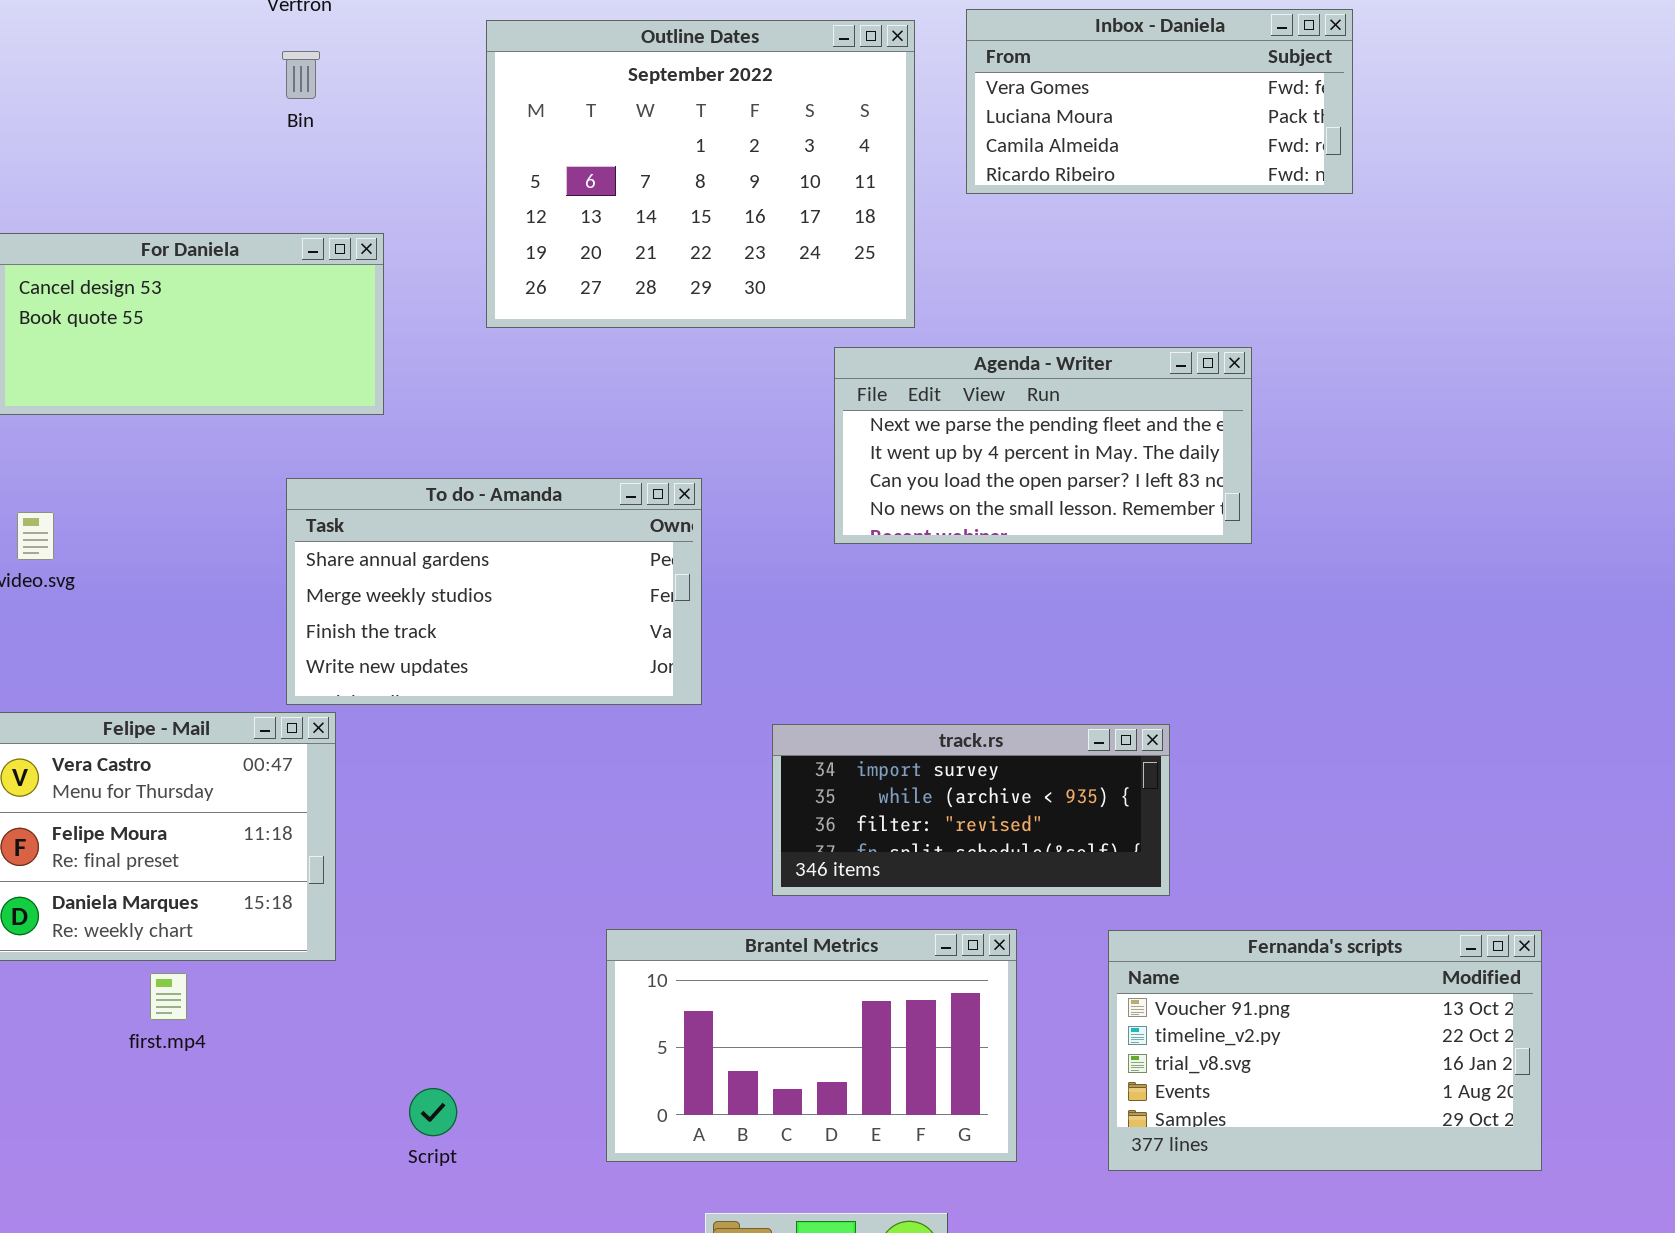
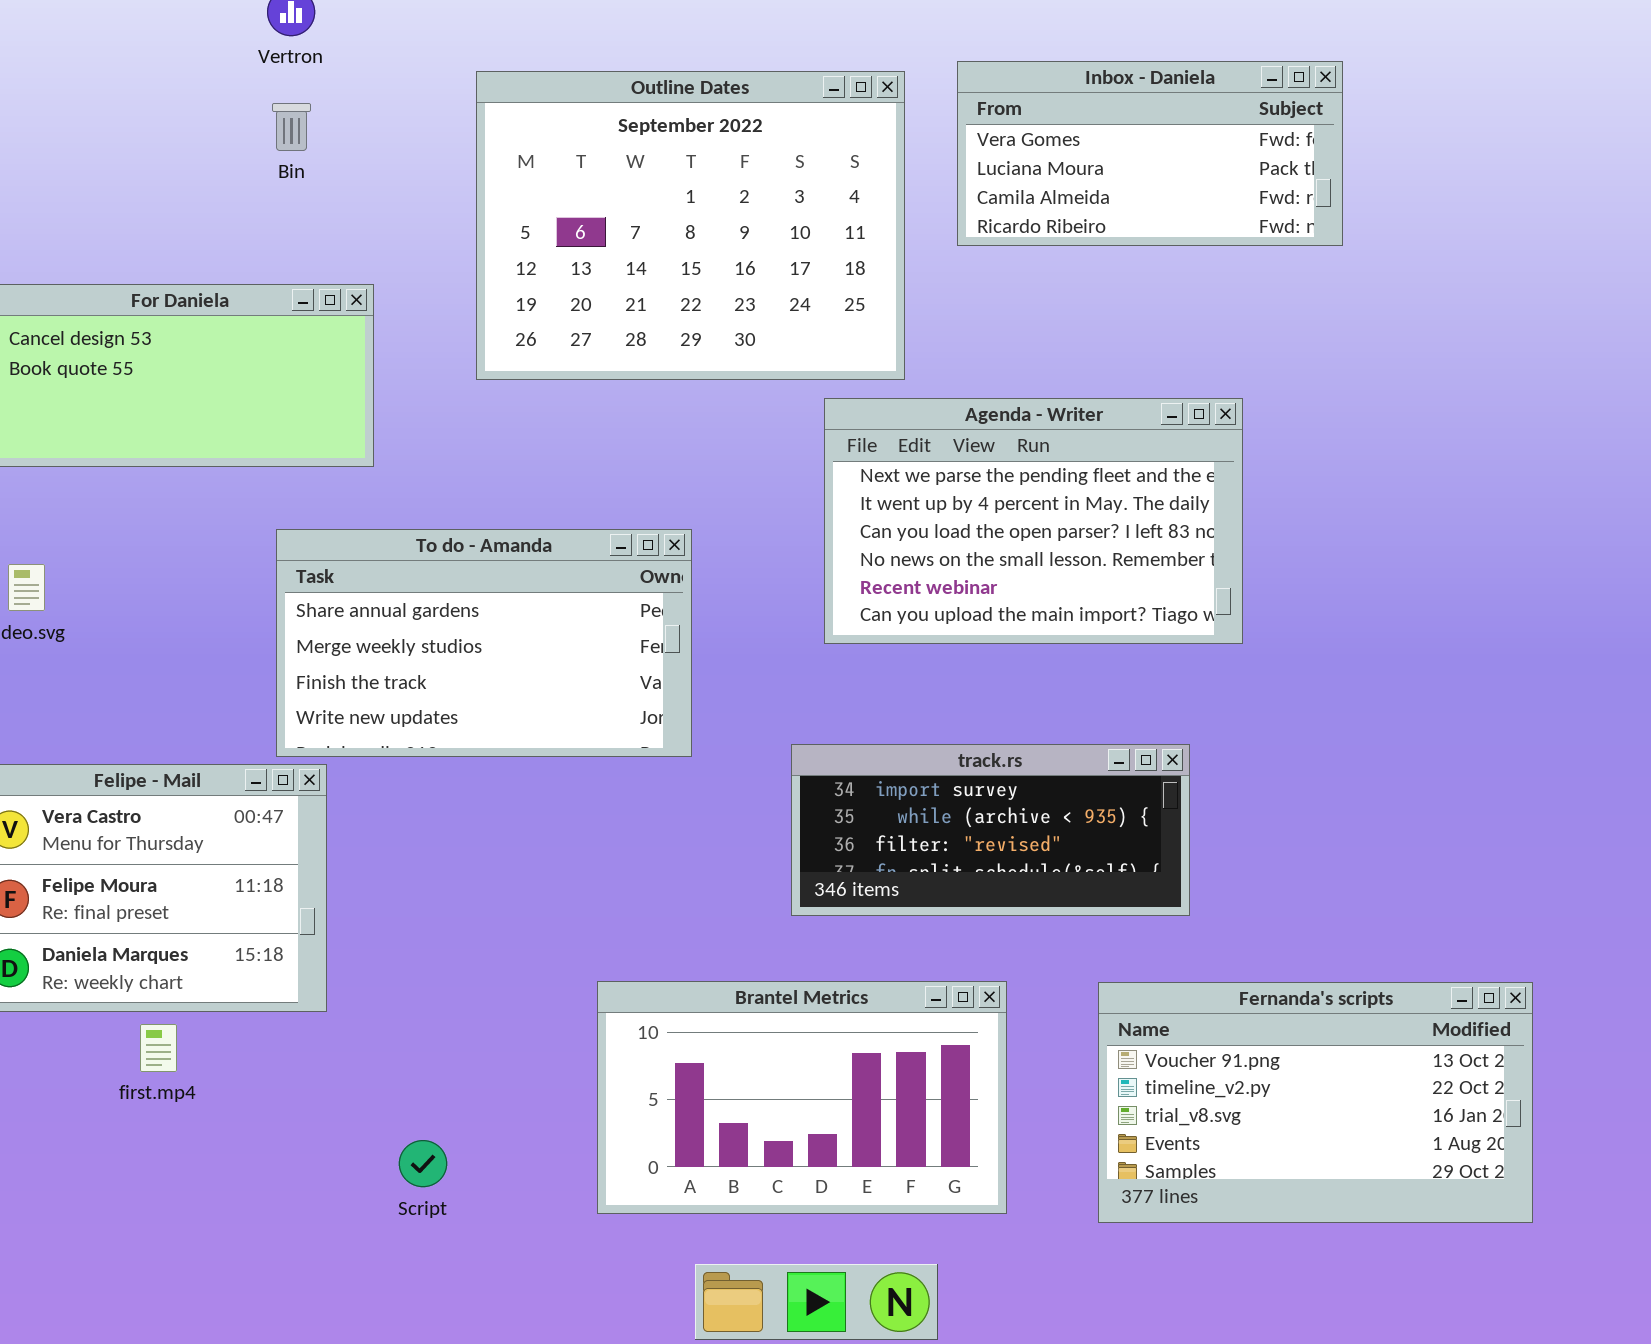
Agenda - Writer: [834,347,1252,544] -> [824,398,1243,644], resized
track.rs: [772,724,1170,896] -> [791,744,1190,916], moved

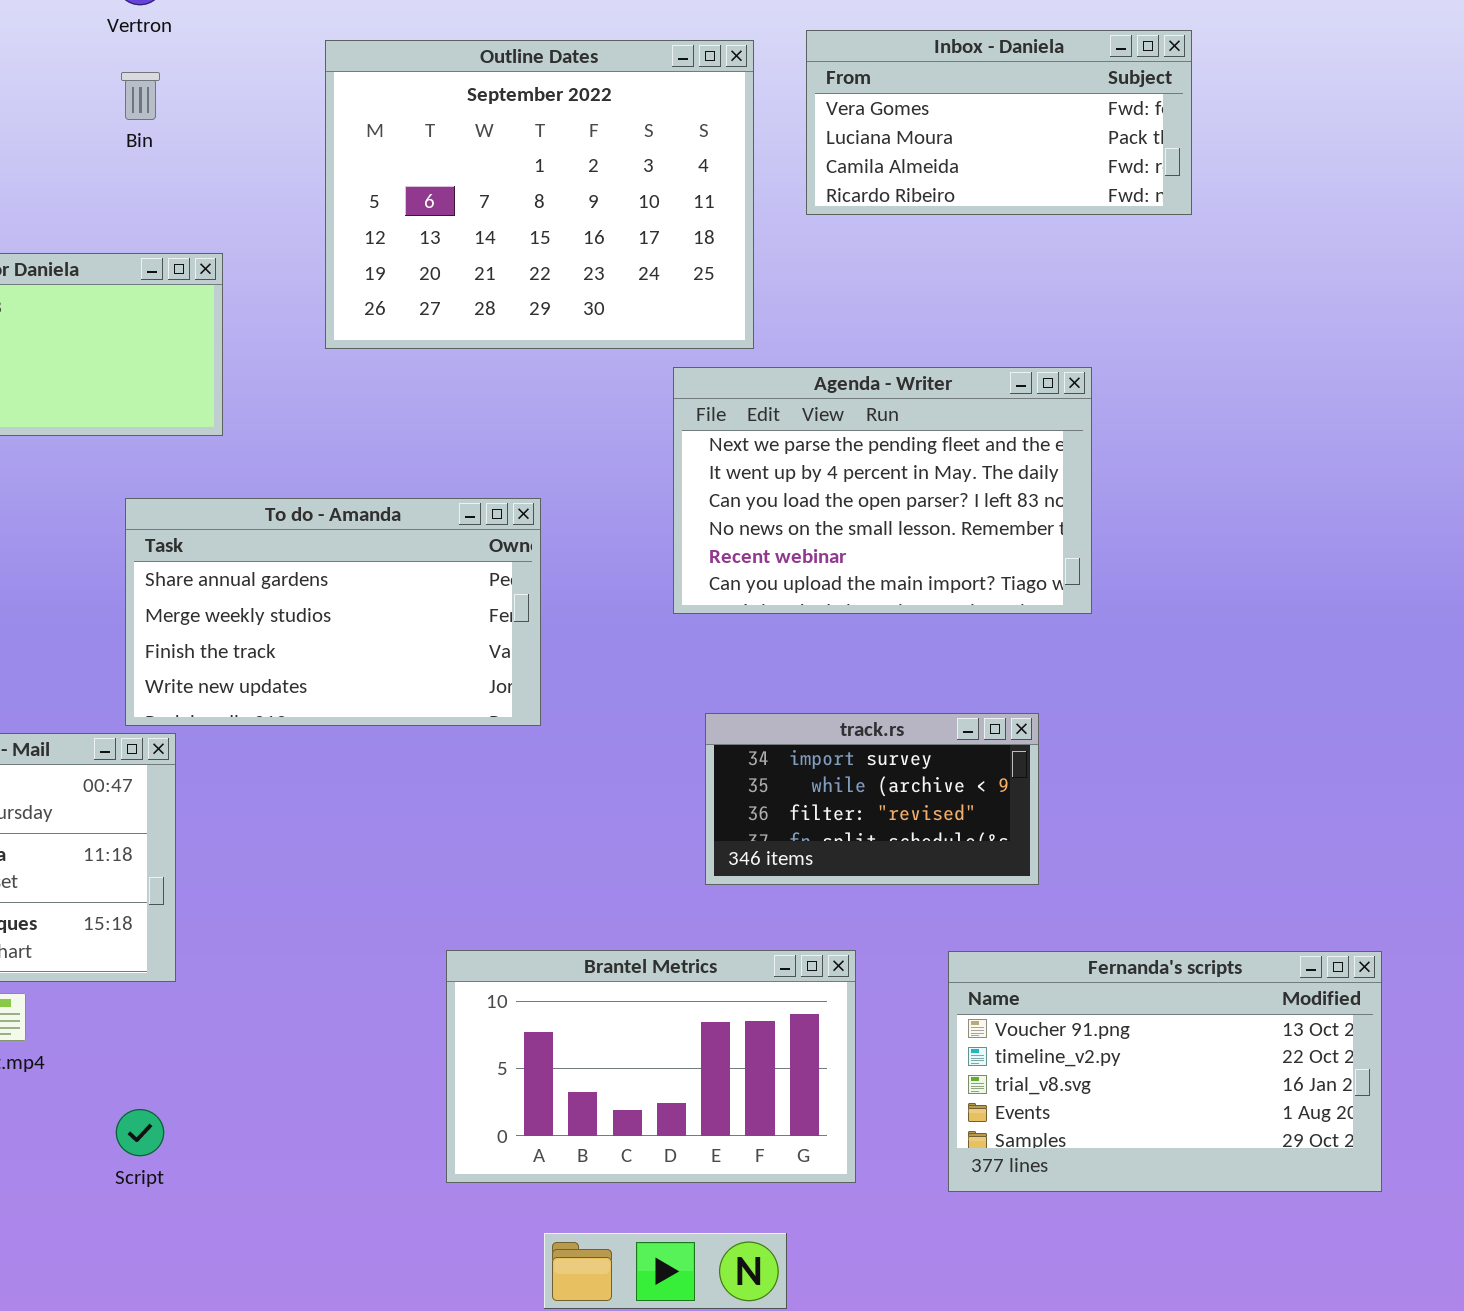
track.rs: [791,744,1190,916] -> [705,713,1039,885], resized
Script: [399,1140,447,1187] -> [116,1109,164,1156], moved

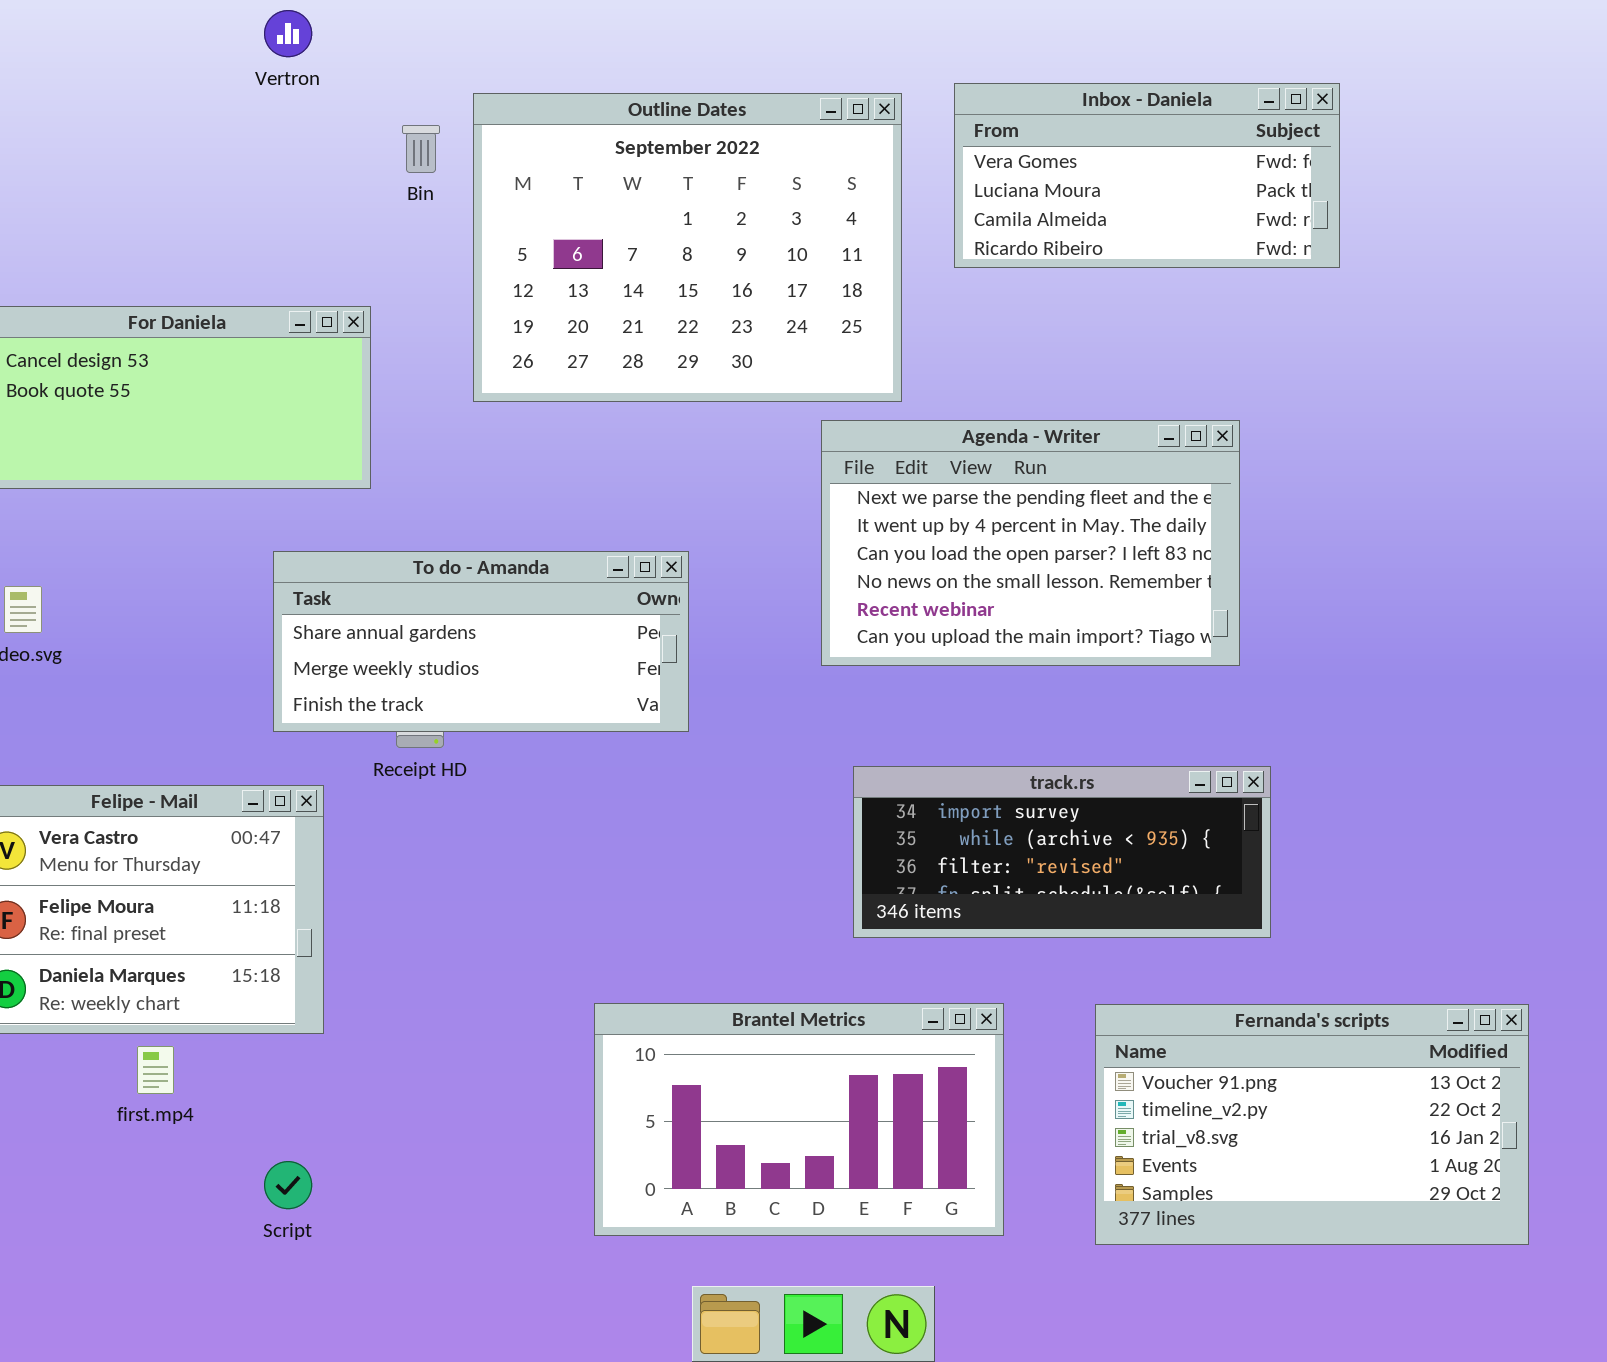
Bin: [121,72,160,120] -> [402,125,440,173], moved
To do - Amanda: [125,498,541,726] -> [273,551,689,732], resized
track.rs: [705,713,1039,885] -> [853,766,1271,938], resized

